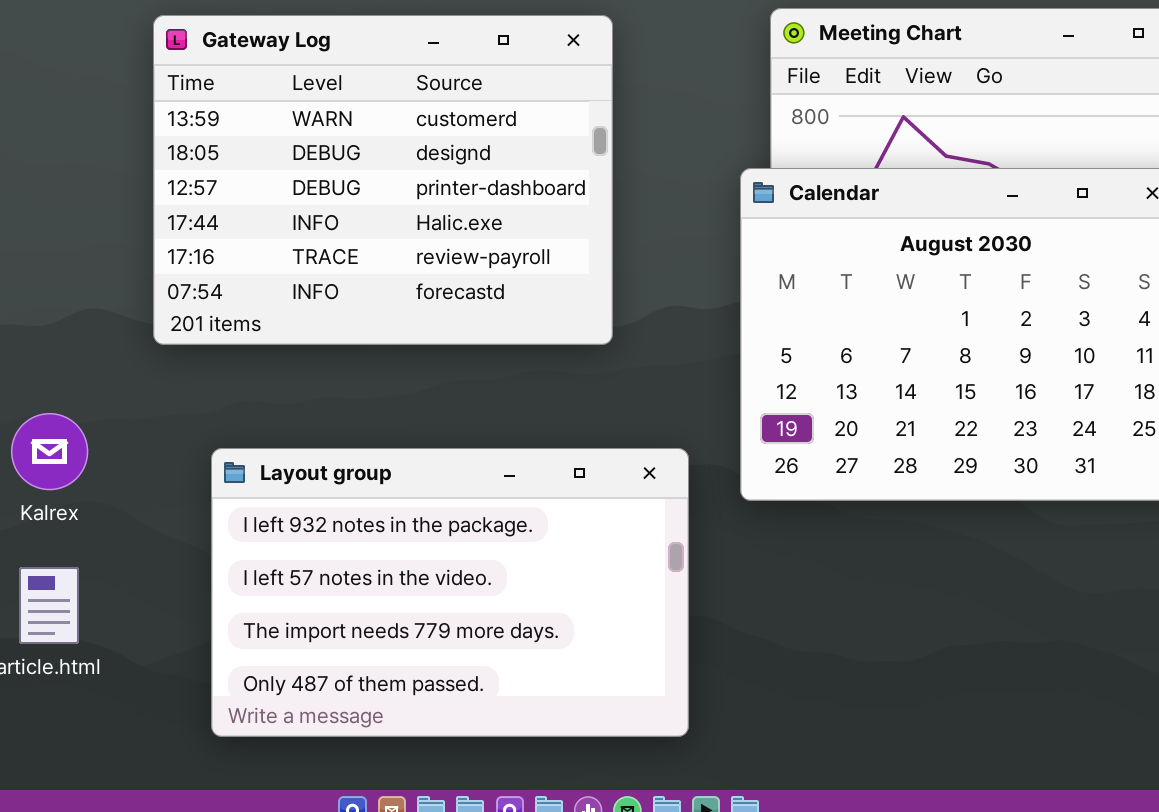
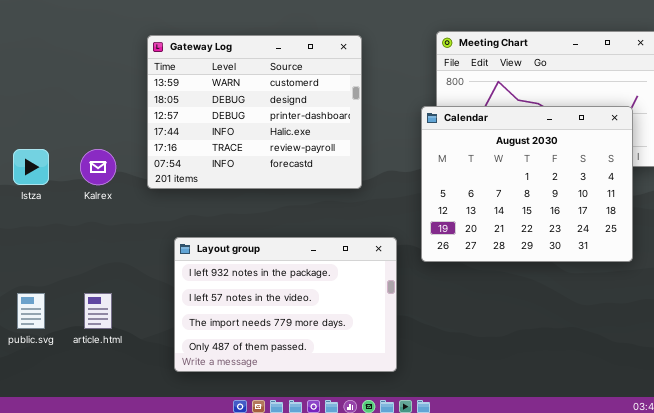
Kalrex: [11,413,88,490] -> [80,149,116,185], moved

